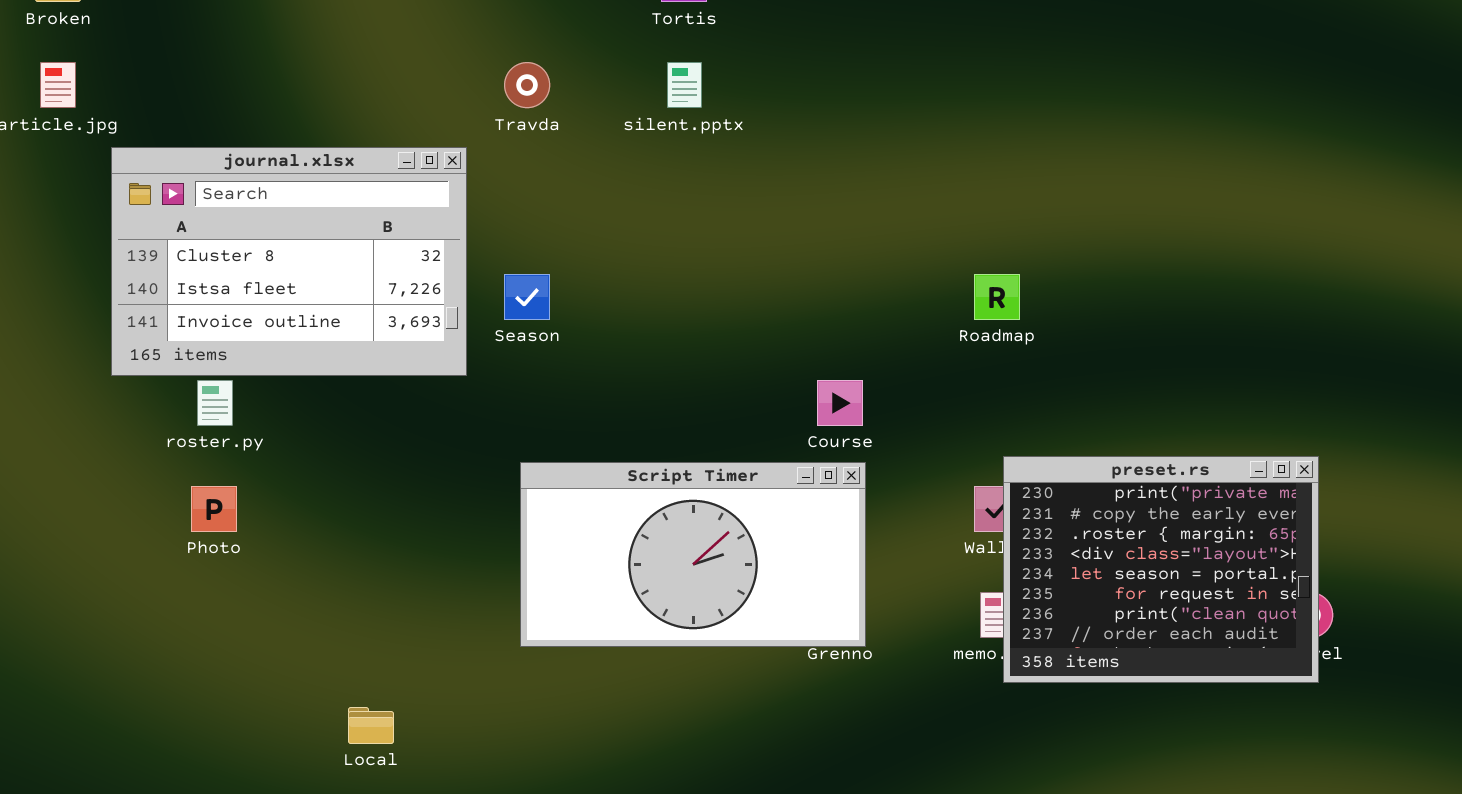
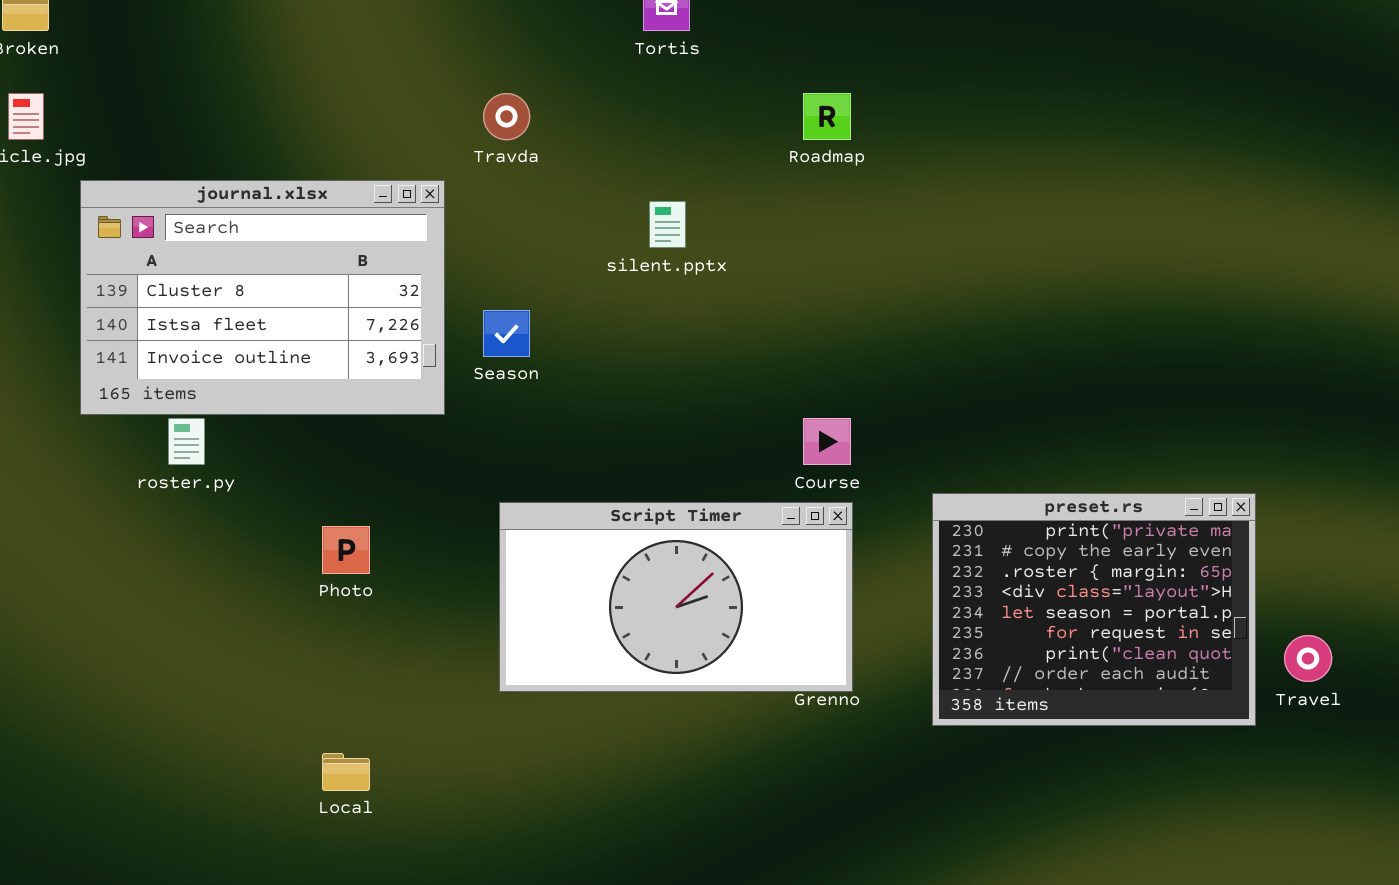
silent.pptx: [667,62,702,108] -> [649,201,686,248], moved
Roadmap: [974,274,1020,320] -> [803,93,851,140], moved
preset.rs: [1003,456,1319,683] -> [932,493,1256,726], moved
Photo: [191,486,237,532] -> [322,526,370,574], moved

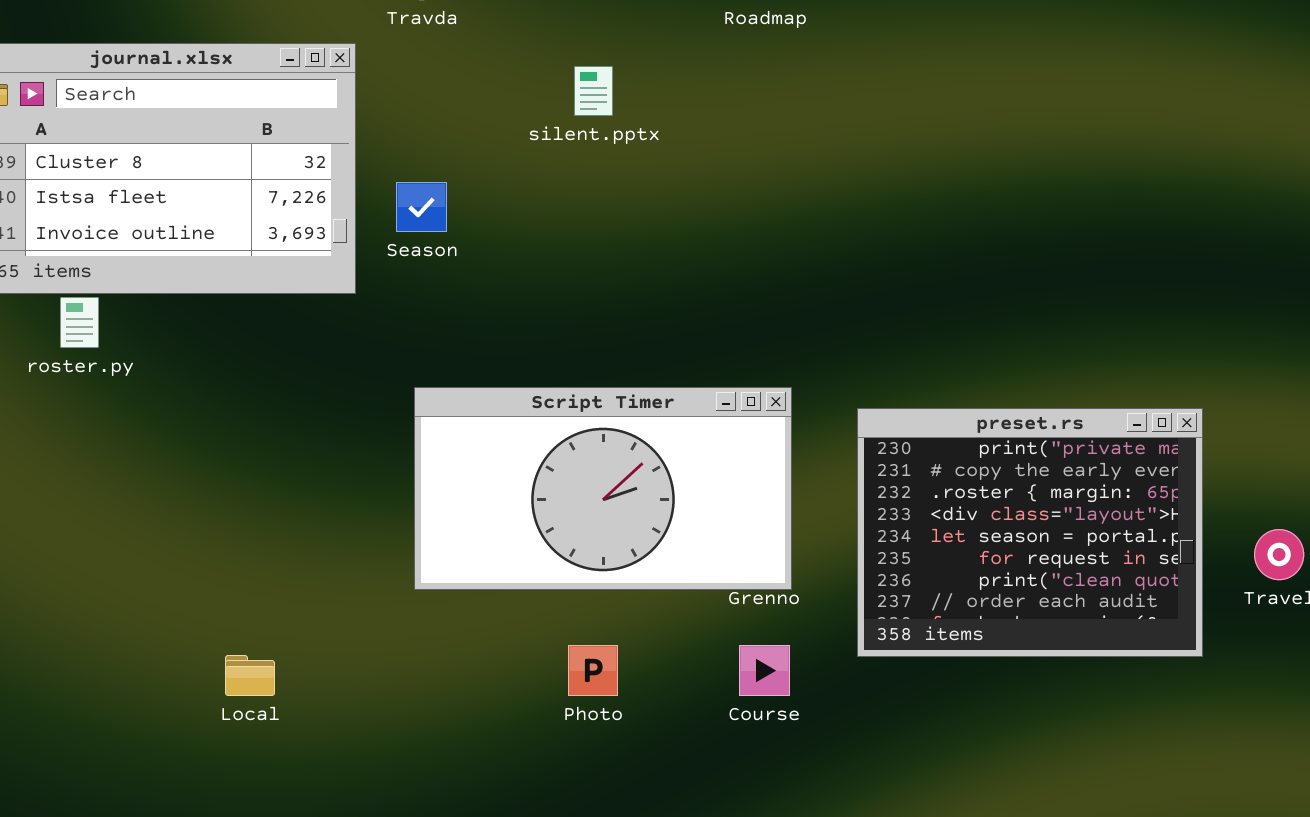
Course: [803,418,851,465] -> [739,645,790,696], moved
preset.rs: [932,493,1256,726] -> [857,408,1203,657], moved
Photo: [322,526,370,574] -> [568,645,618,696], moved

